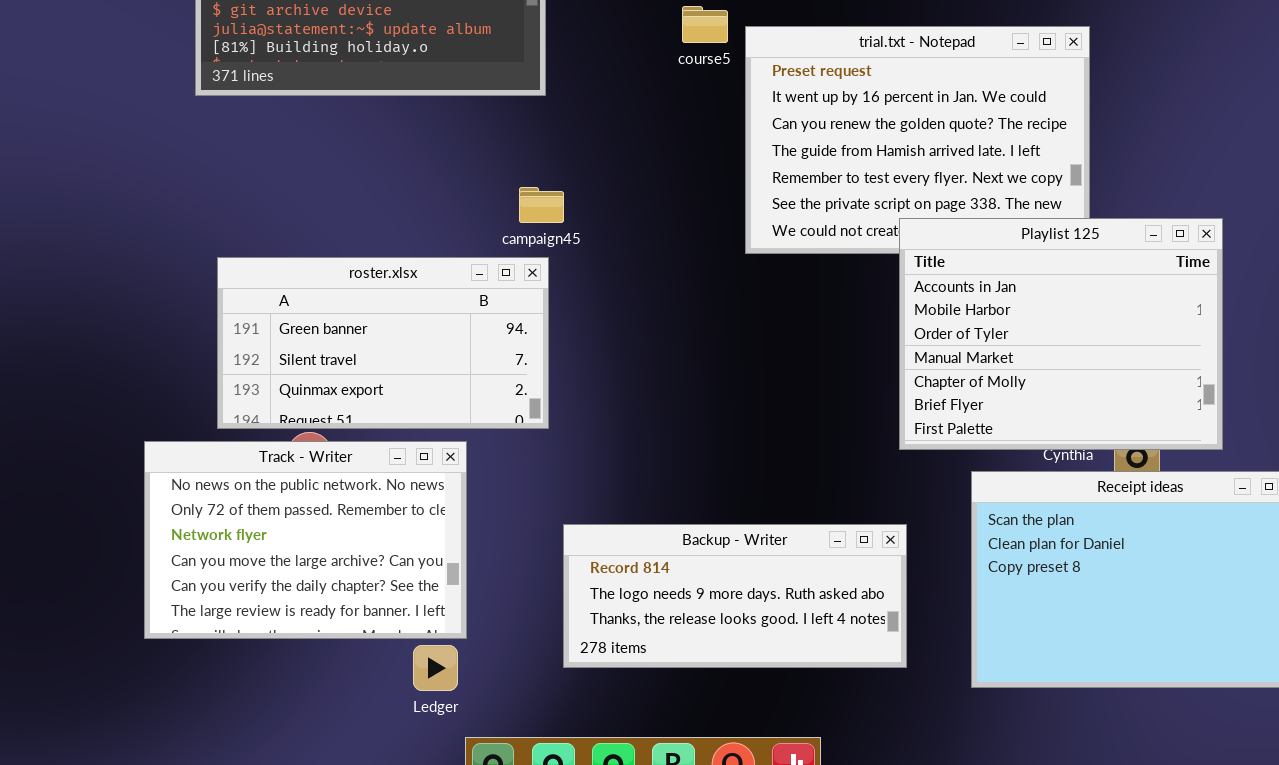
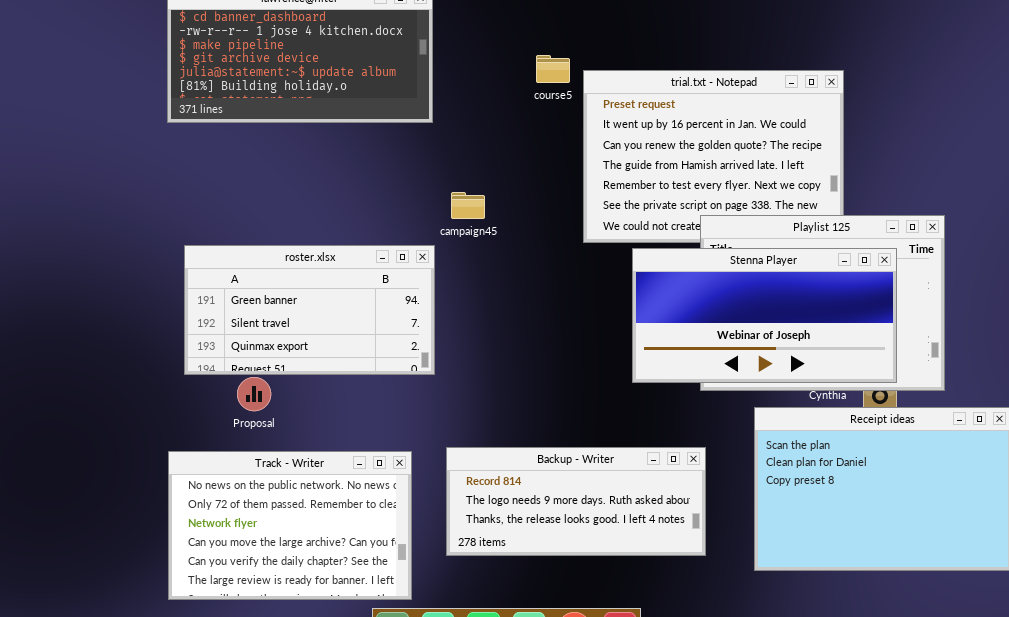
campaign45: [519,187,564,223] -> [451,192,485,219], moved
Stenna Player: none -> [632,248,897,383], opened
Track - Writer: [144,441,467,639] -> [168,451,412,600], moved

